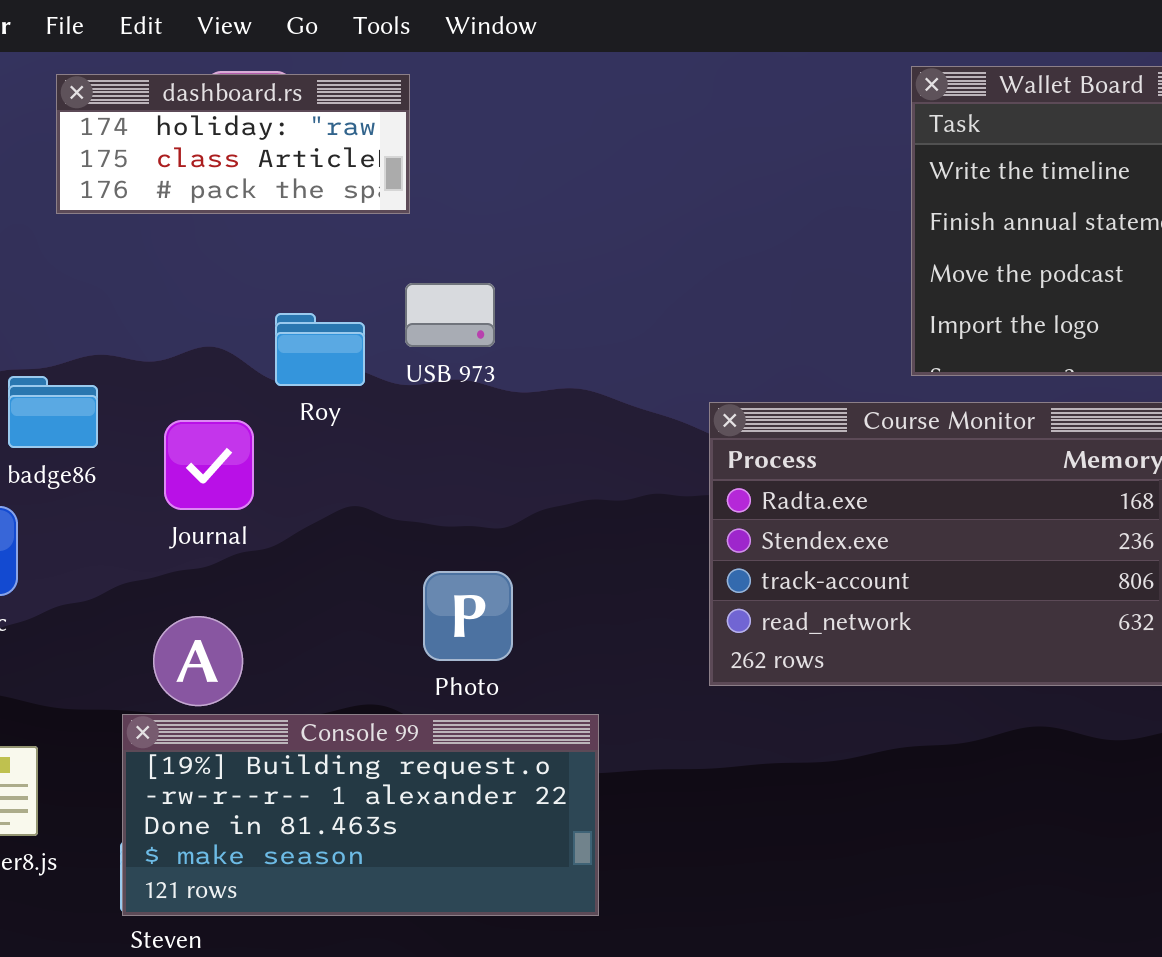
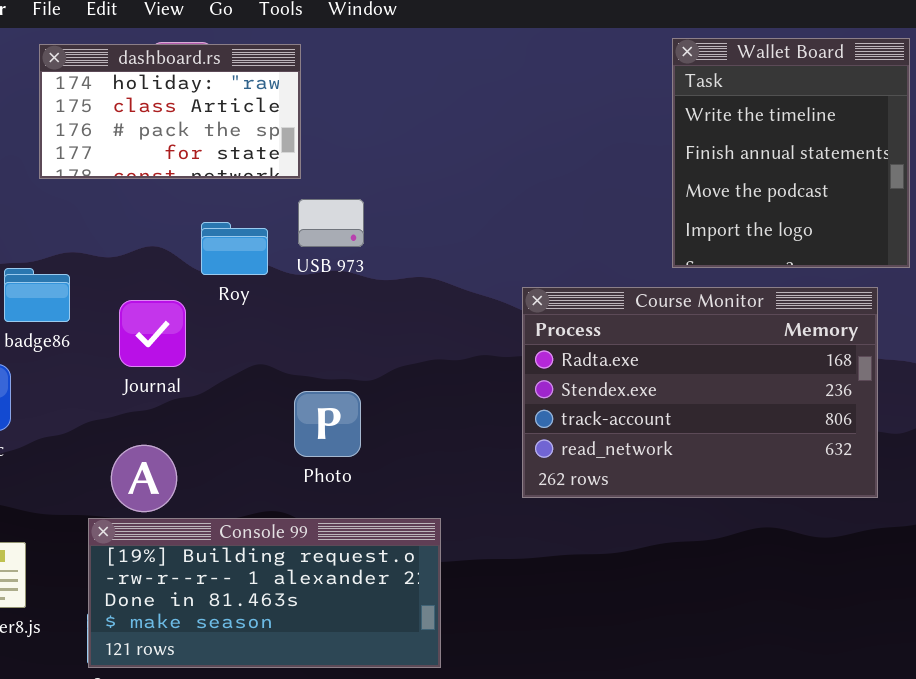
dashboard.rs: [56,74,410,214] -> [39,44,301,179], resized
Photo: [423,571,513,661] -> [294,391,361,457], moved

